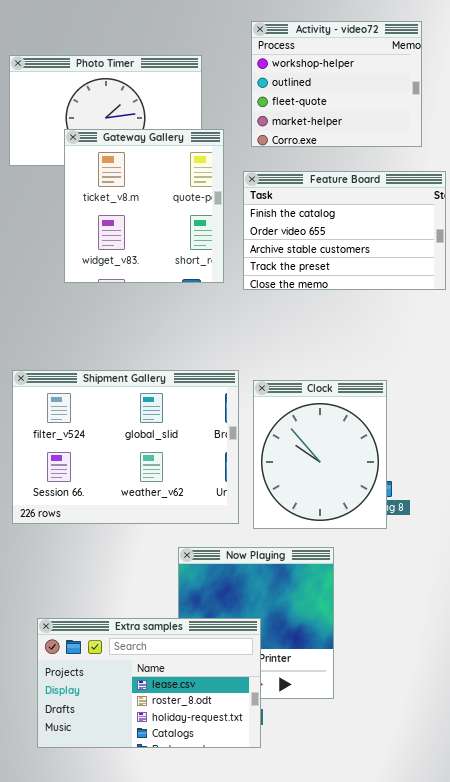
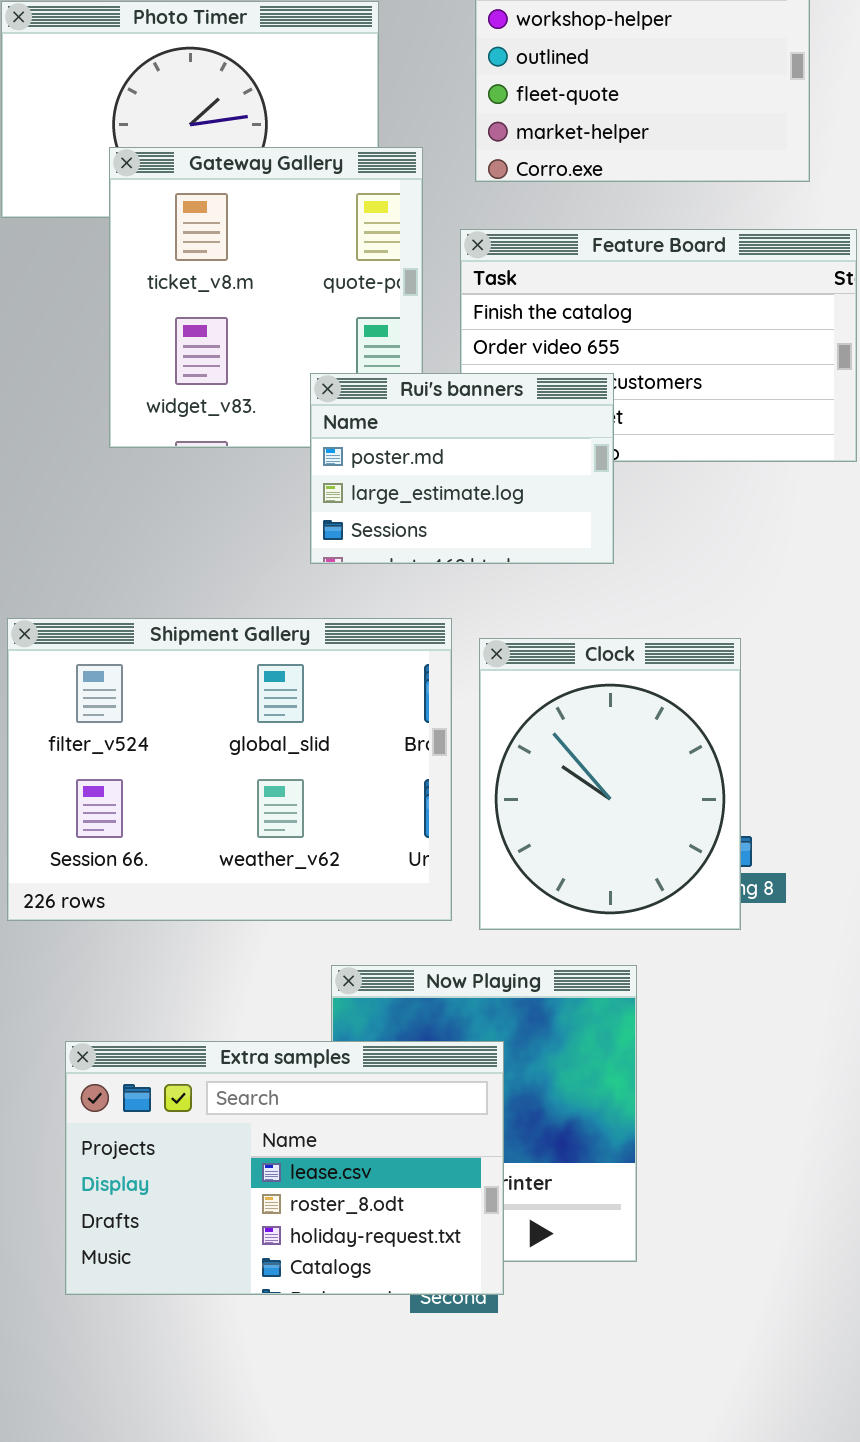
Rui's banners: none -> [310,373,614,564], opened
Extra samples: [37,618,261,748] -> [65,1041,504,1295], moved

